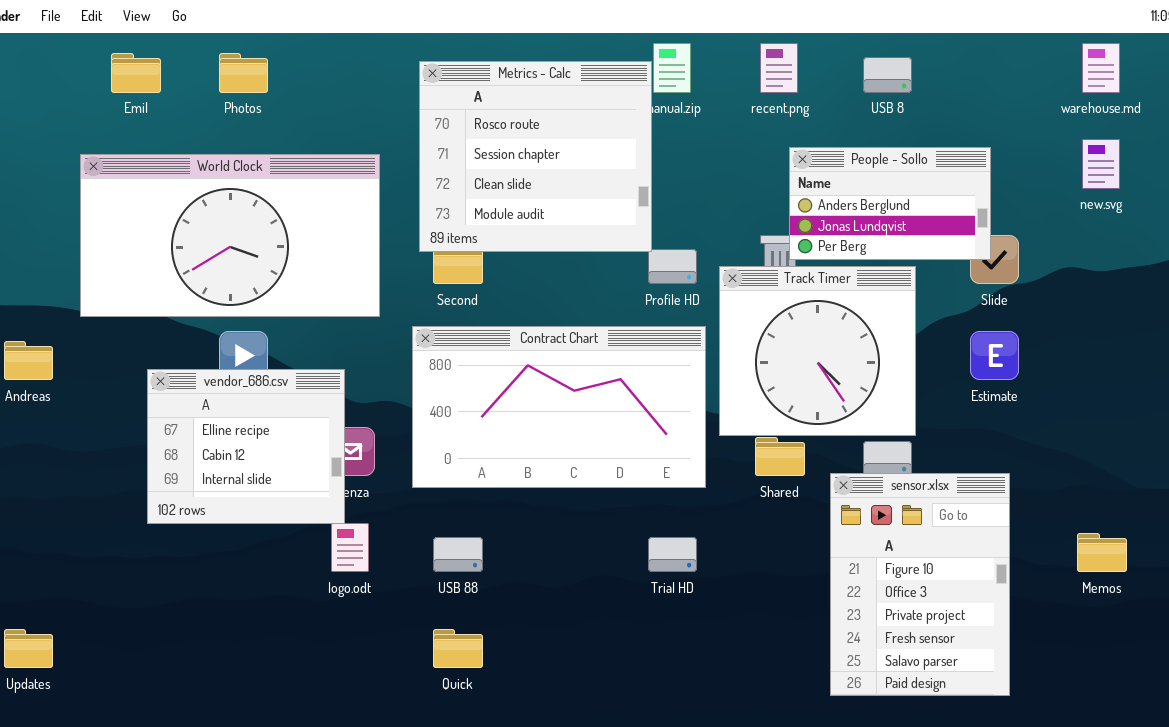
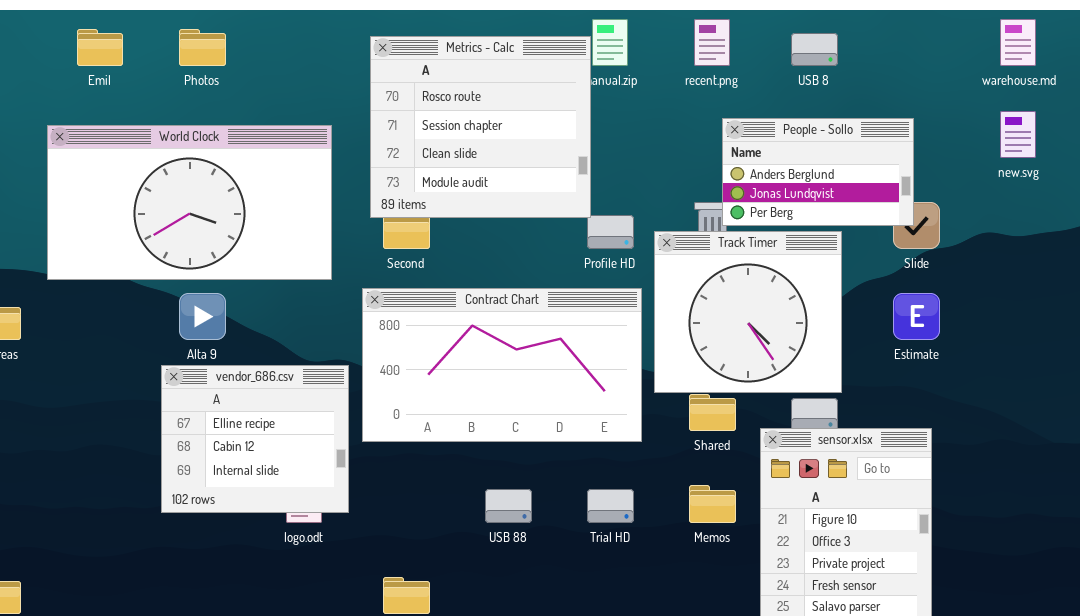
vendor_686.csv: [147,369,345,524] -> [161,365,349,513], moved
Memos: [1077,533,1127,572] -> [689,485,736,523], moved
USB 88: [433,537,483,572] -> [485,489,532,523], moved

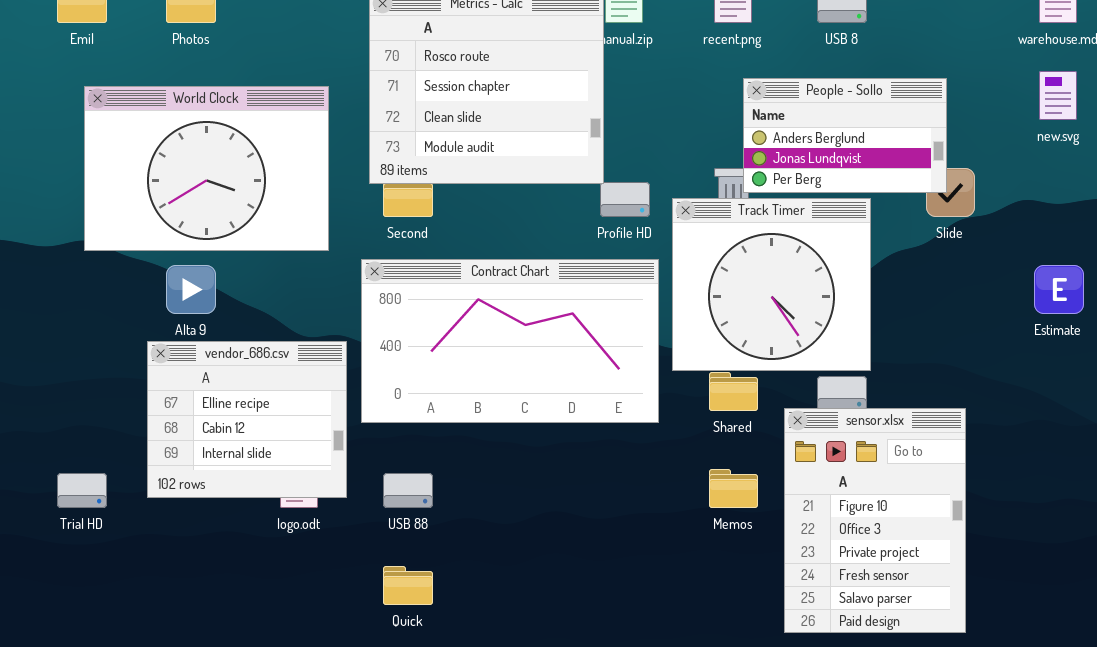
World Clock: [47,125,332,280] -> [84,86,329,251], resized
Estimate: [893,293,940,340] -> [1034,265,1084,314], moved
USB 88: [485,489,532,523] -> [383,473,433,508], moved
Trial HD: [587,489,634,523] -> [57,473,107,508], moved

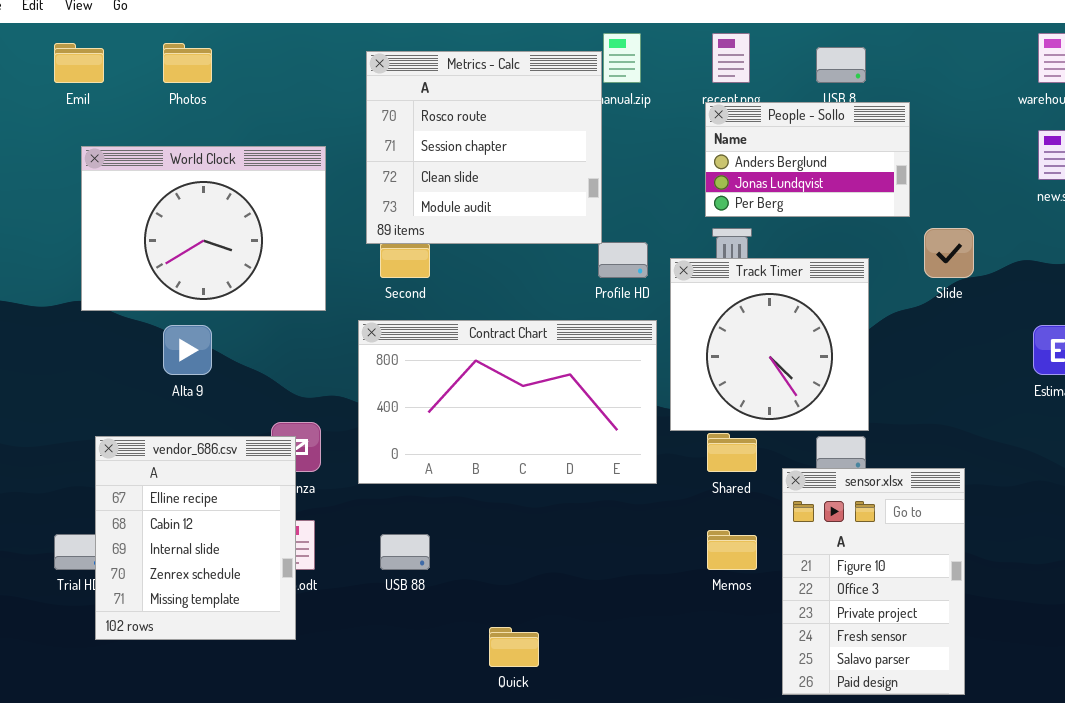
People - Sollo: [743,78,947,193] -> [705,102,910,217], moved
vendor_686.csv: [147,341,347,498] -> [95,436,296,640], moved, resized
Quick: [383,566,433,605] -> [489,627,539,667], moved

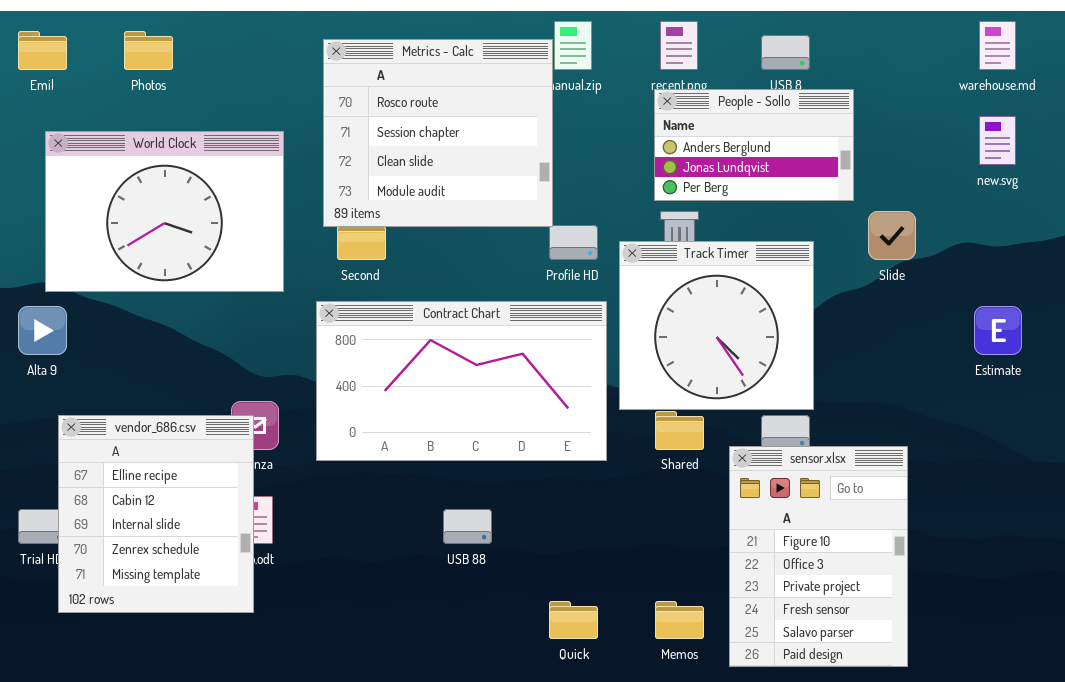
Alta 9: [163,325,212,375] -> [18,306,67,355], moved
Memos: [707,530,757,570] -> [655,601,704,639], moved
USB 88: [380,534,430,570] -> [443,509,492,544], moved
Quick: [489,627,539,667] -> [549,601,598,639], moved

